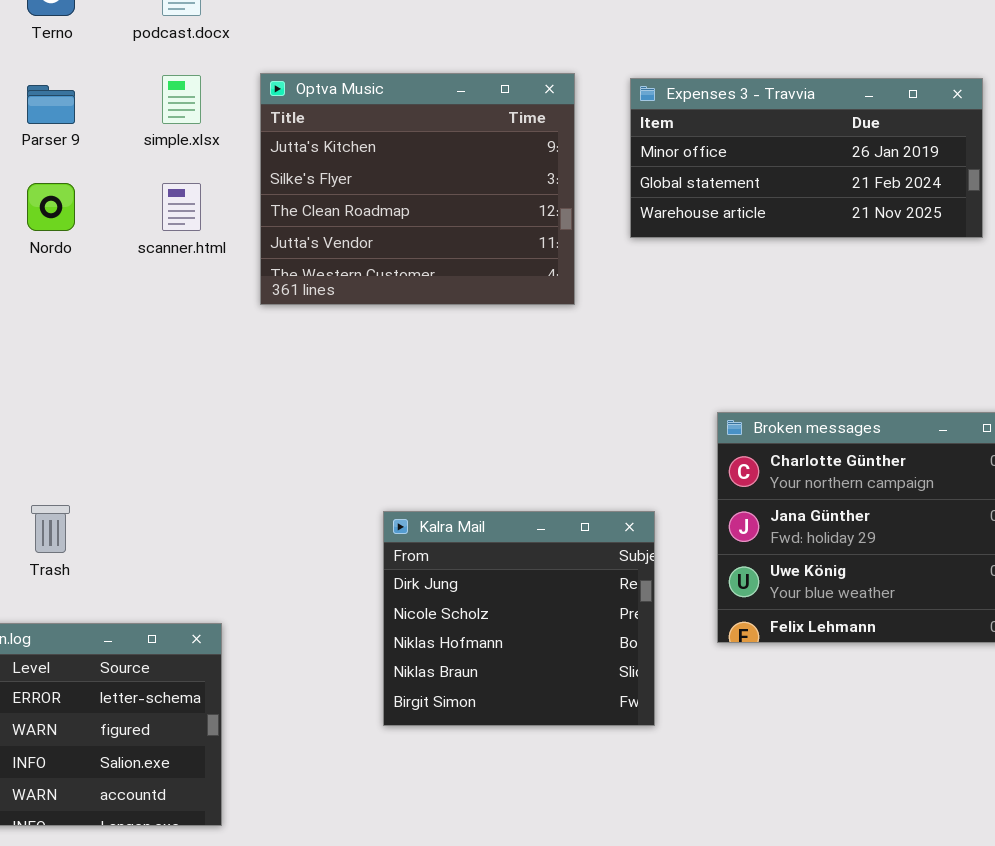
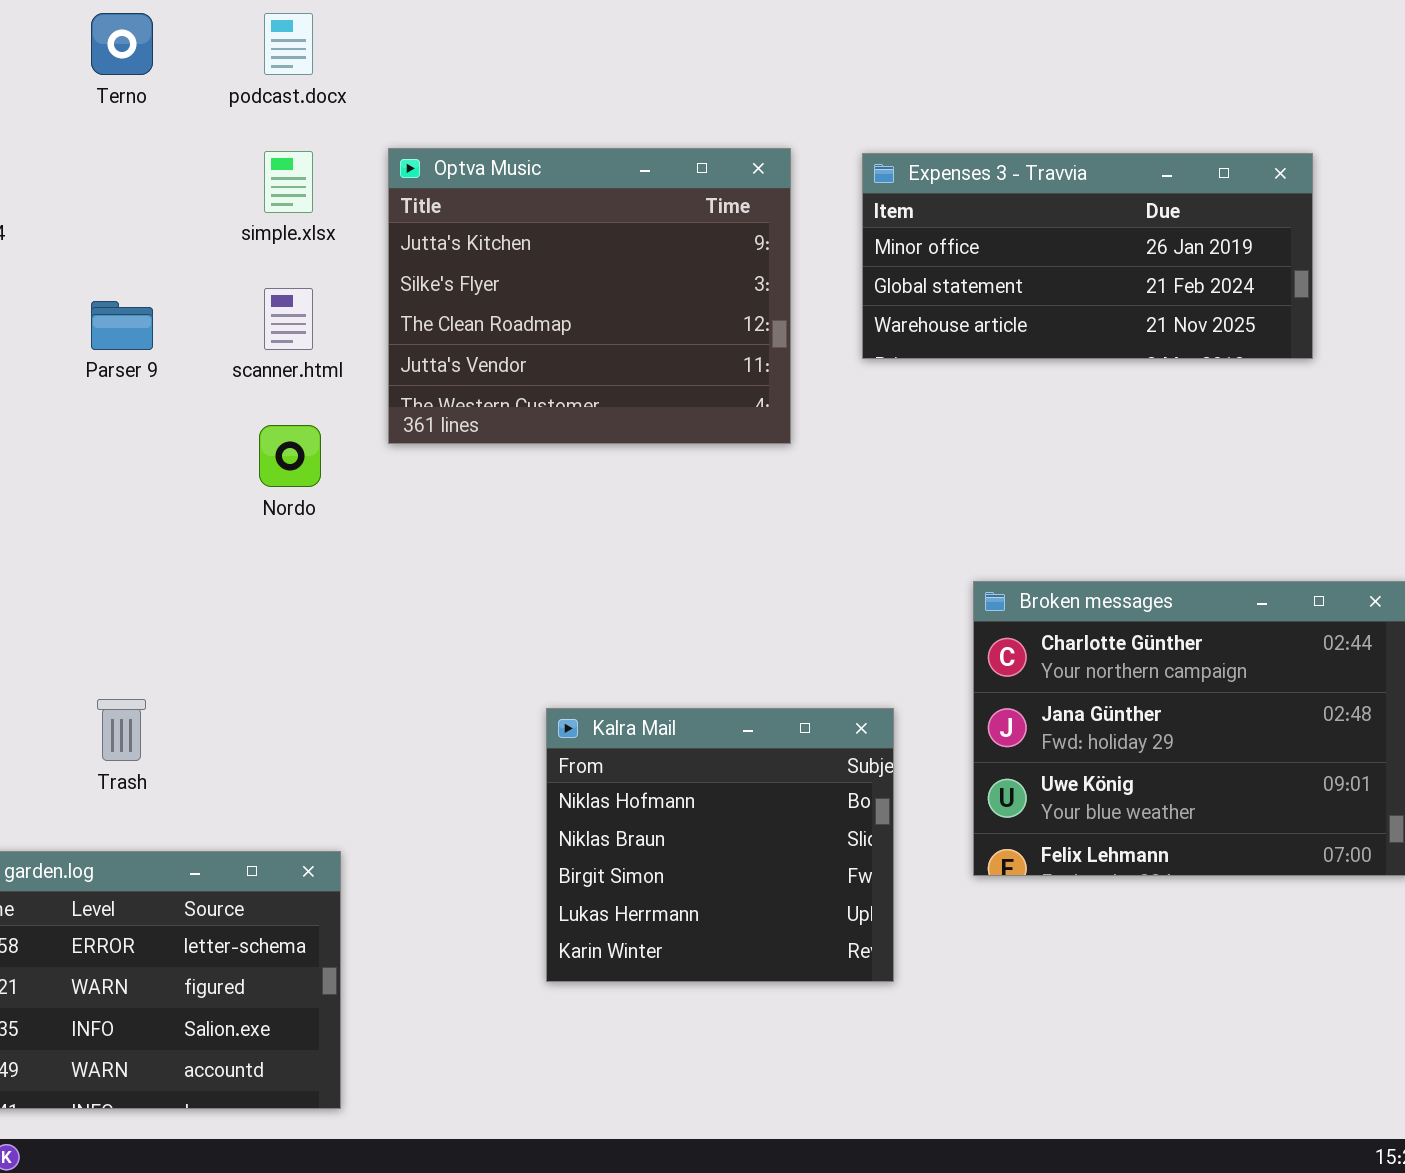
Parser 9: [27,85,75,124] -> [91,301,153,350], moved
Nordo: [27,183,75,231] -> [259,425,321,487], moved
Kalra Mail: [383,511,655,726] -> [546,708,894,982], scrolled down 2 rows

